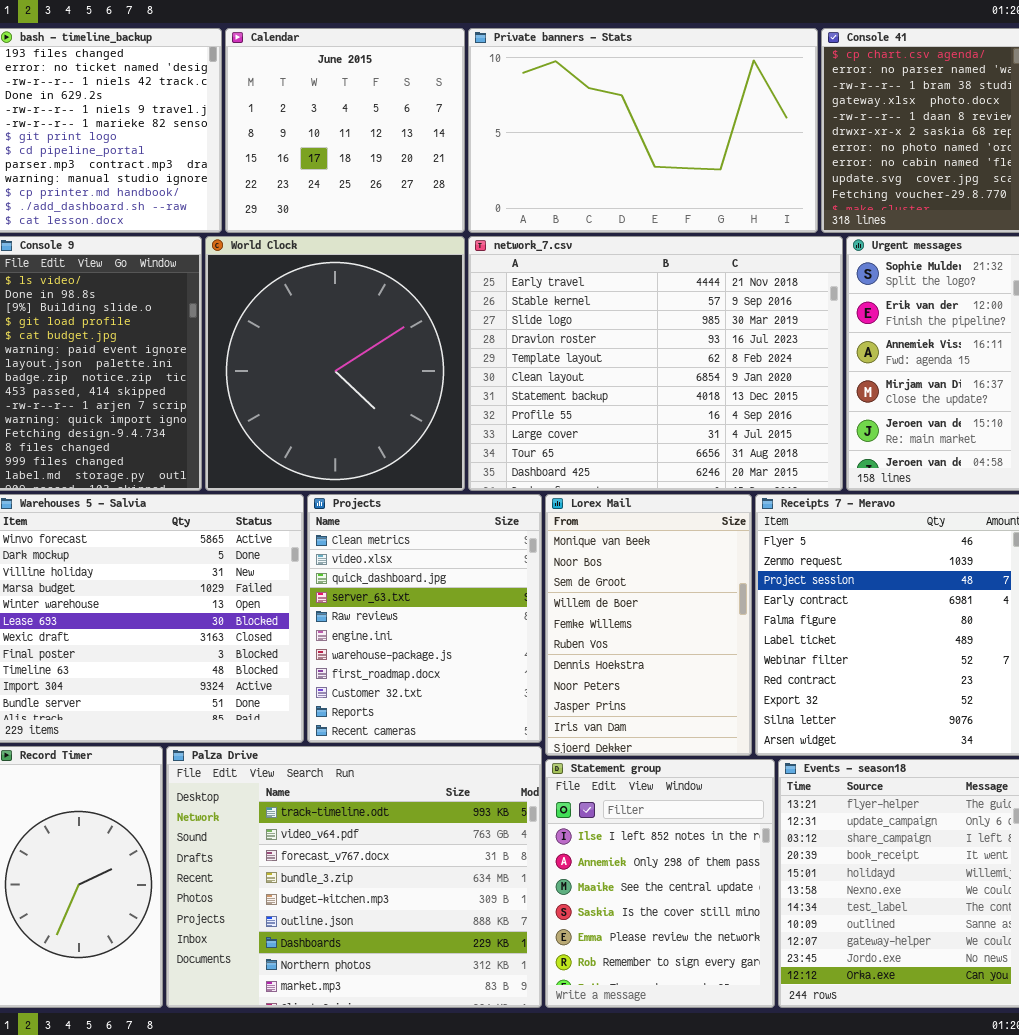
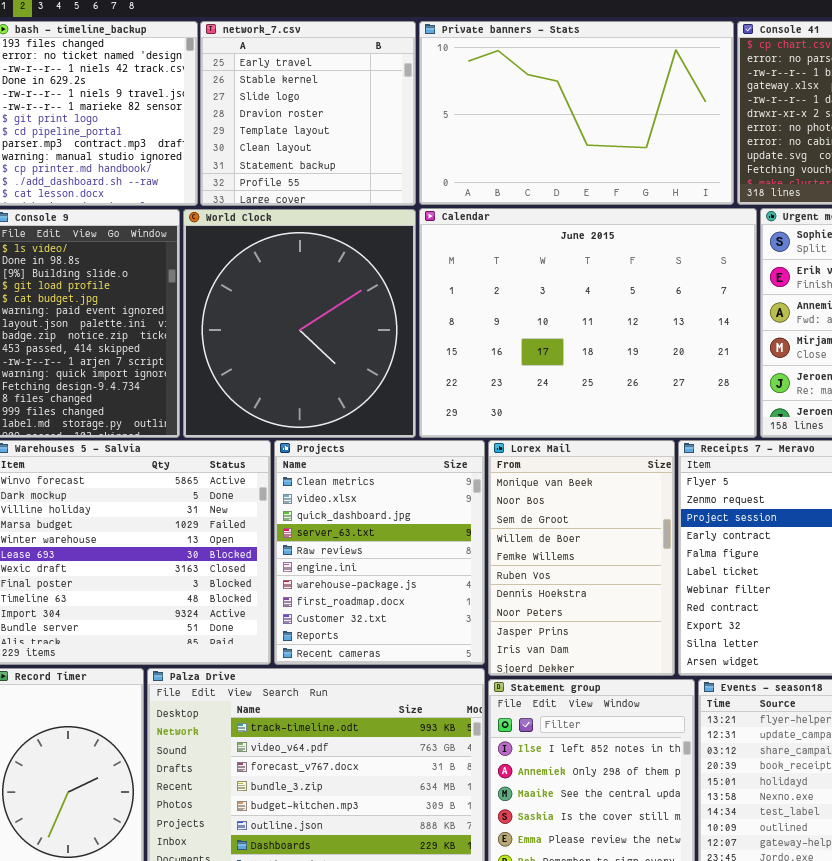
Calendar: [225,28,465,233] -> [419,208,757,438], moved, resized
network_7.csv: [468,236,843,491] -> [200,21,416,206], moved, resized

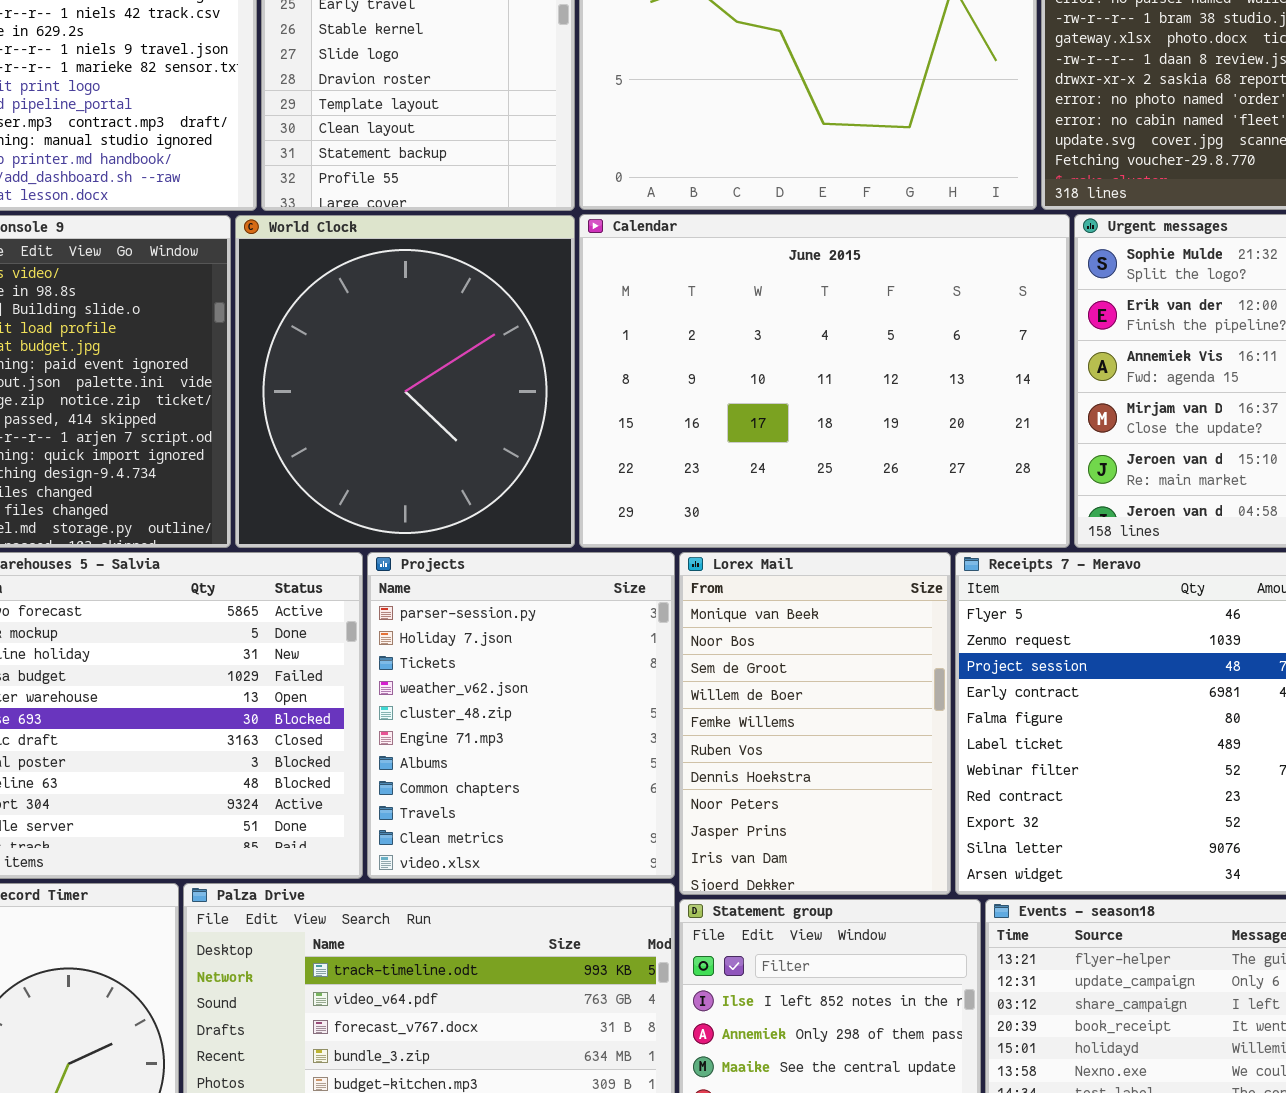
Projects: [274,440,485,665] -> [367,552,675,879], scrolled up 9 rows

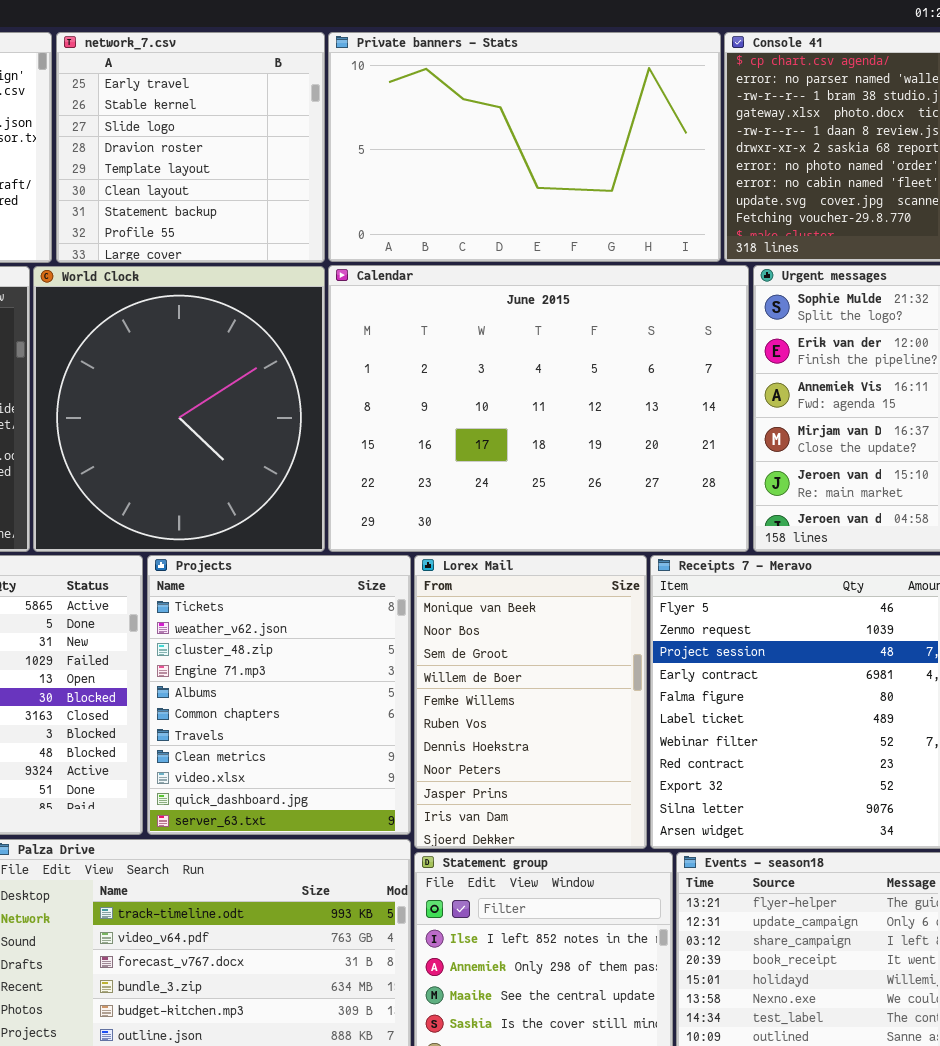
Projects: [367,552,675,879] -> [147,555,411,835], scrolled down 2 rows

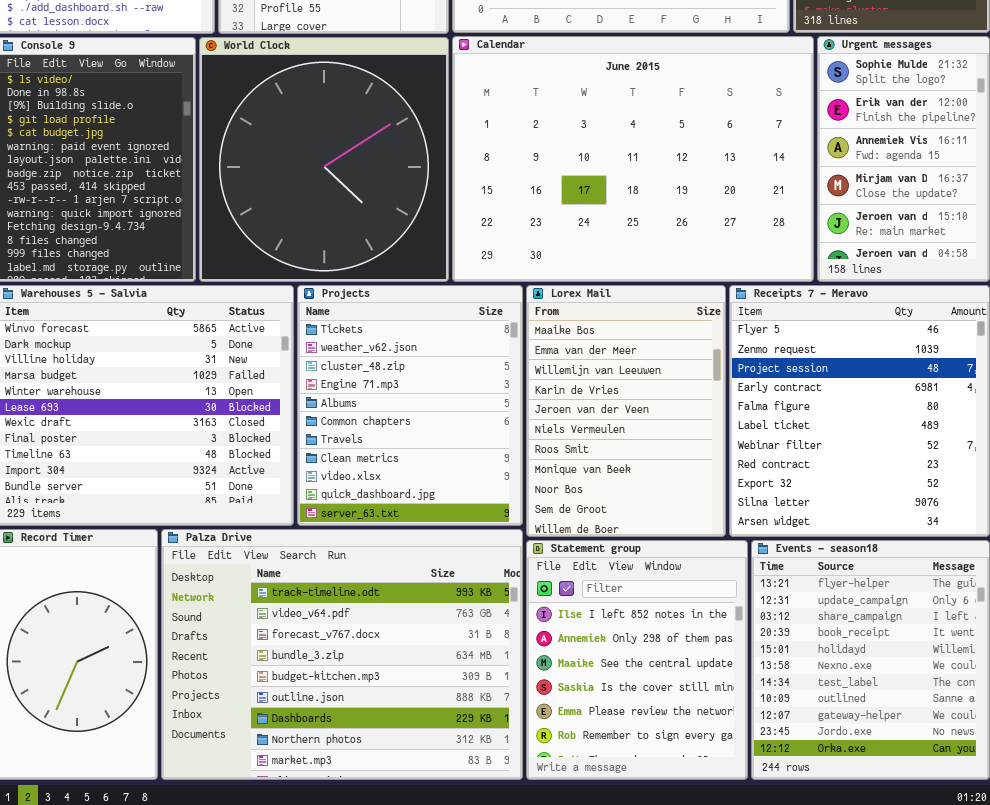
Lorex Mail: [414,555,647,849] -> [526,285,726,537], scrolled up 7 rows

